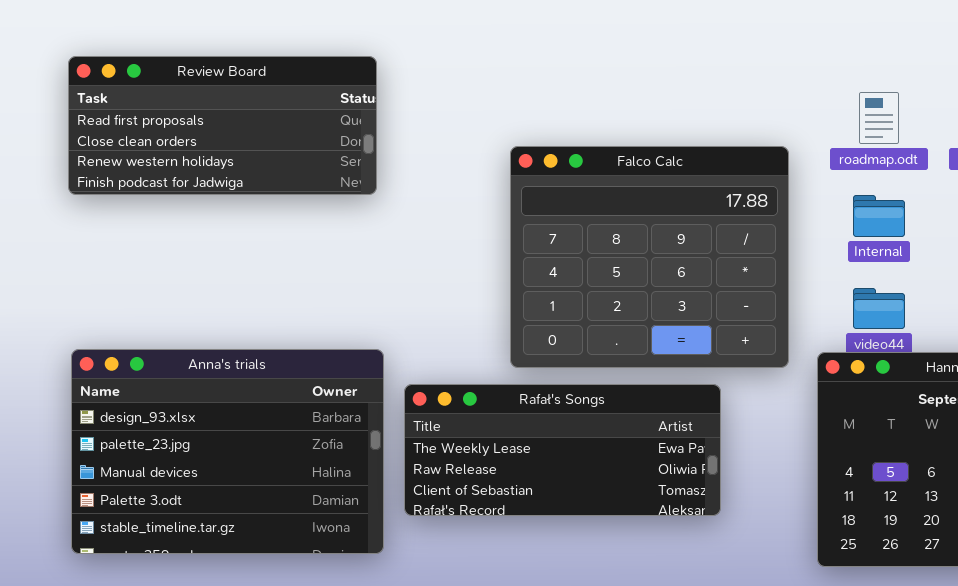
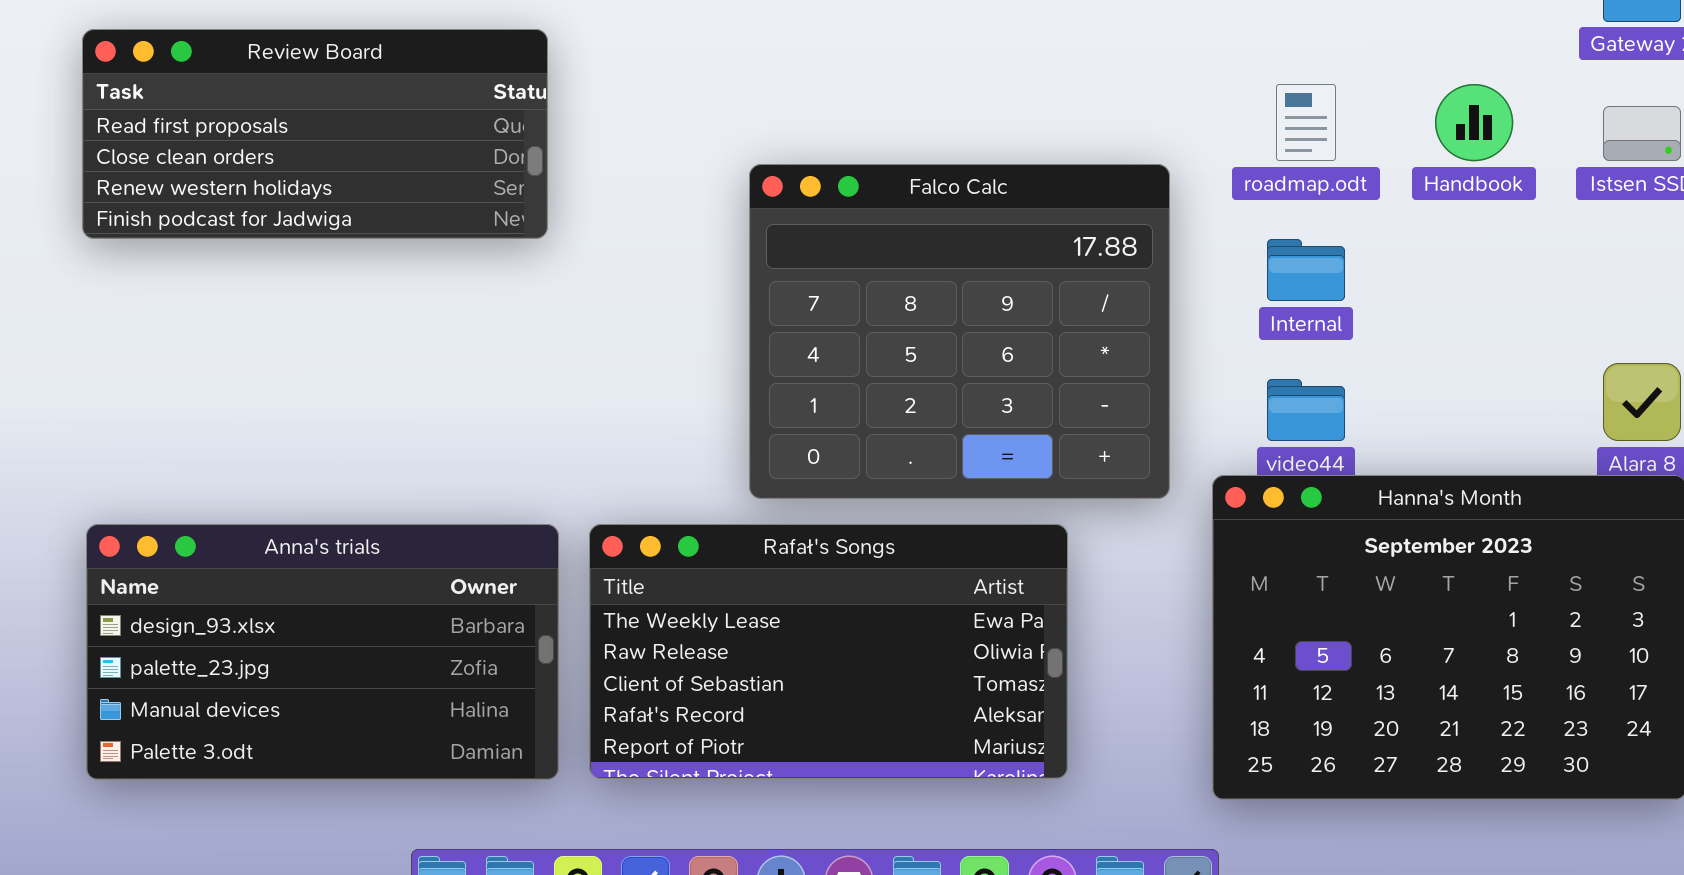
Anna's trials: [71,349,384,554] -> [86,524,559,780], resized
Rafał's Songs: [404,384,721,516] -> [589,524,1068,779], resized

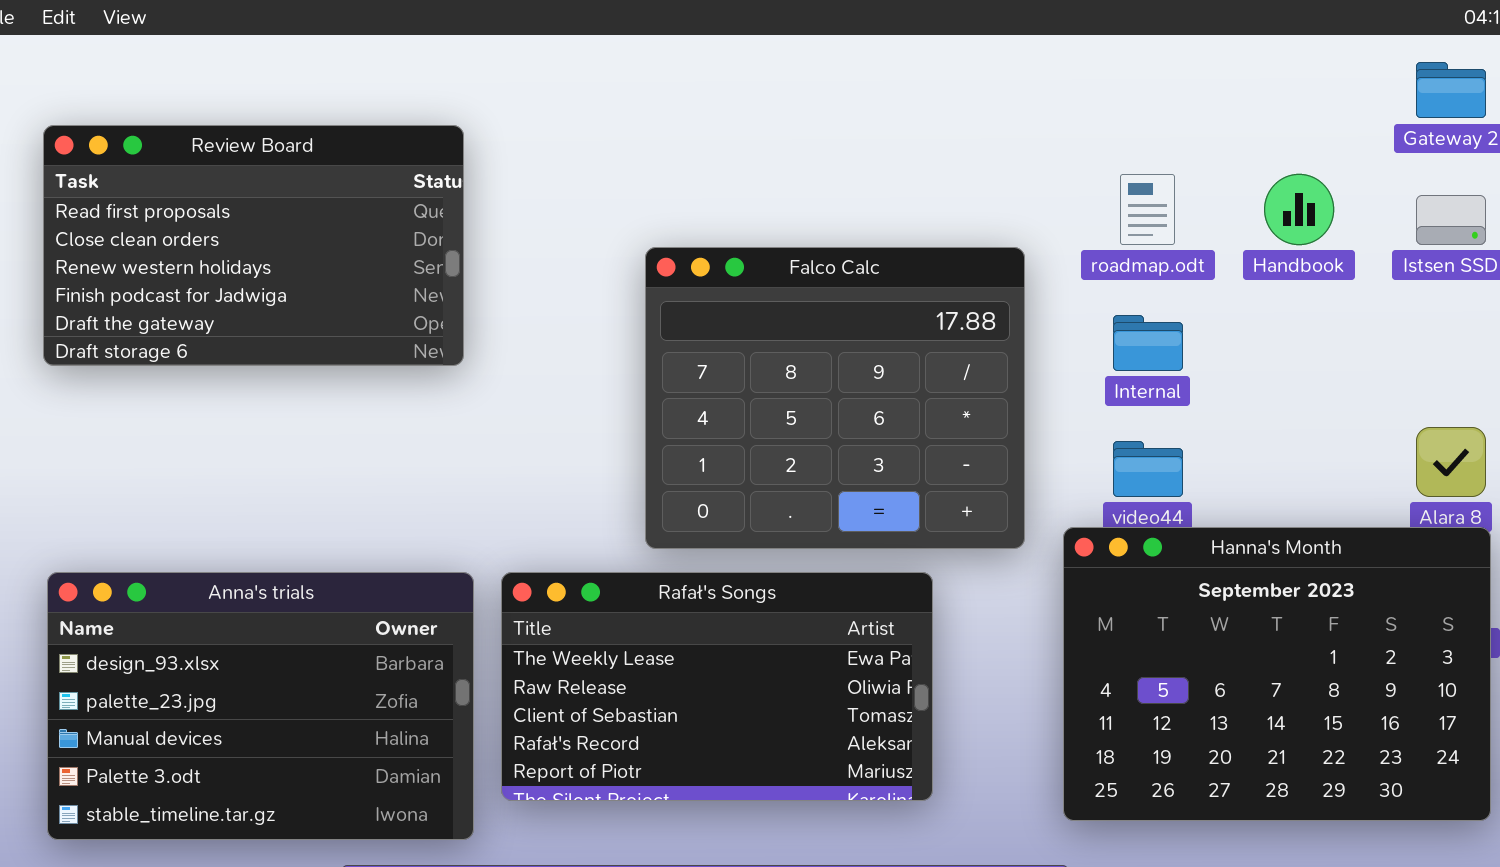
Review Board: [82,29,548,239] -> [43,125,464,366], resized
Anna's trials: [86,524,559,780] -> [47,572,474,840], resized

